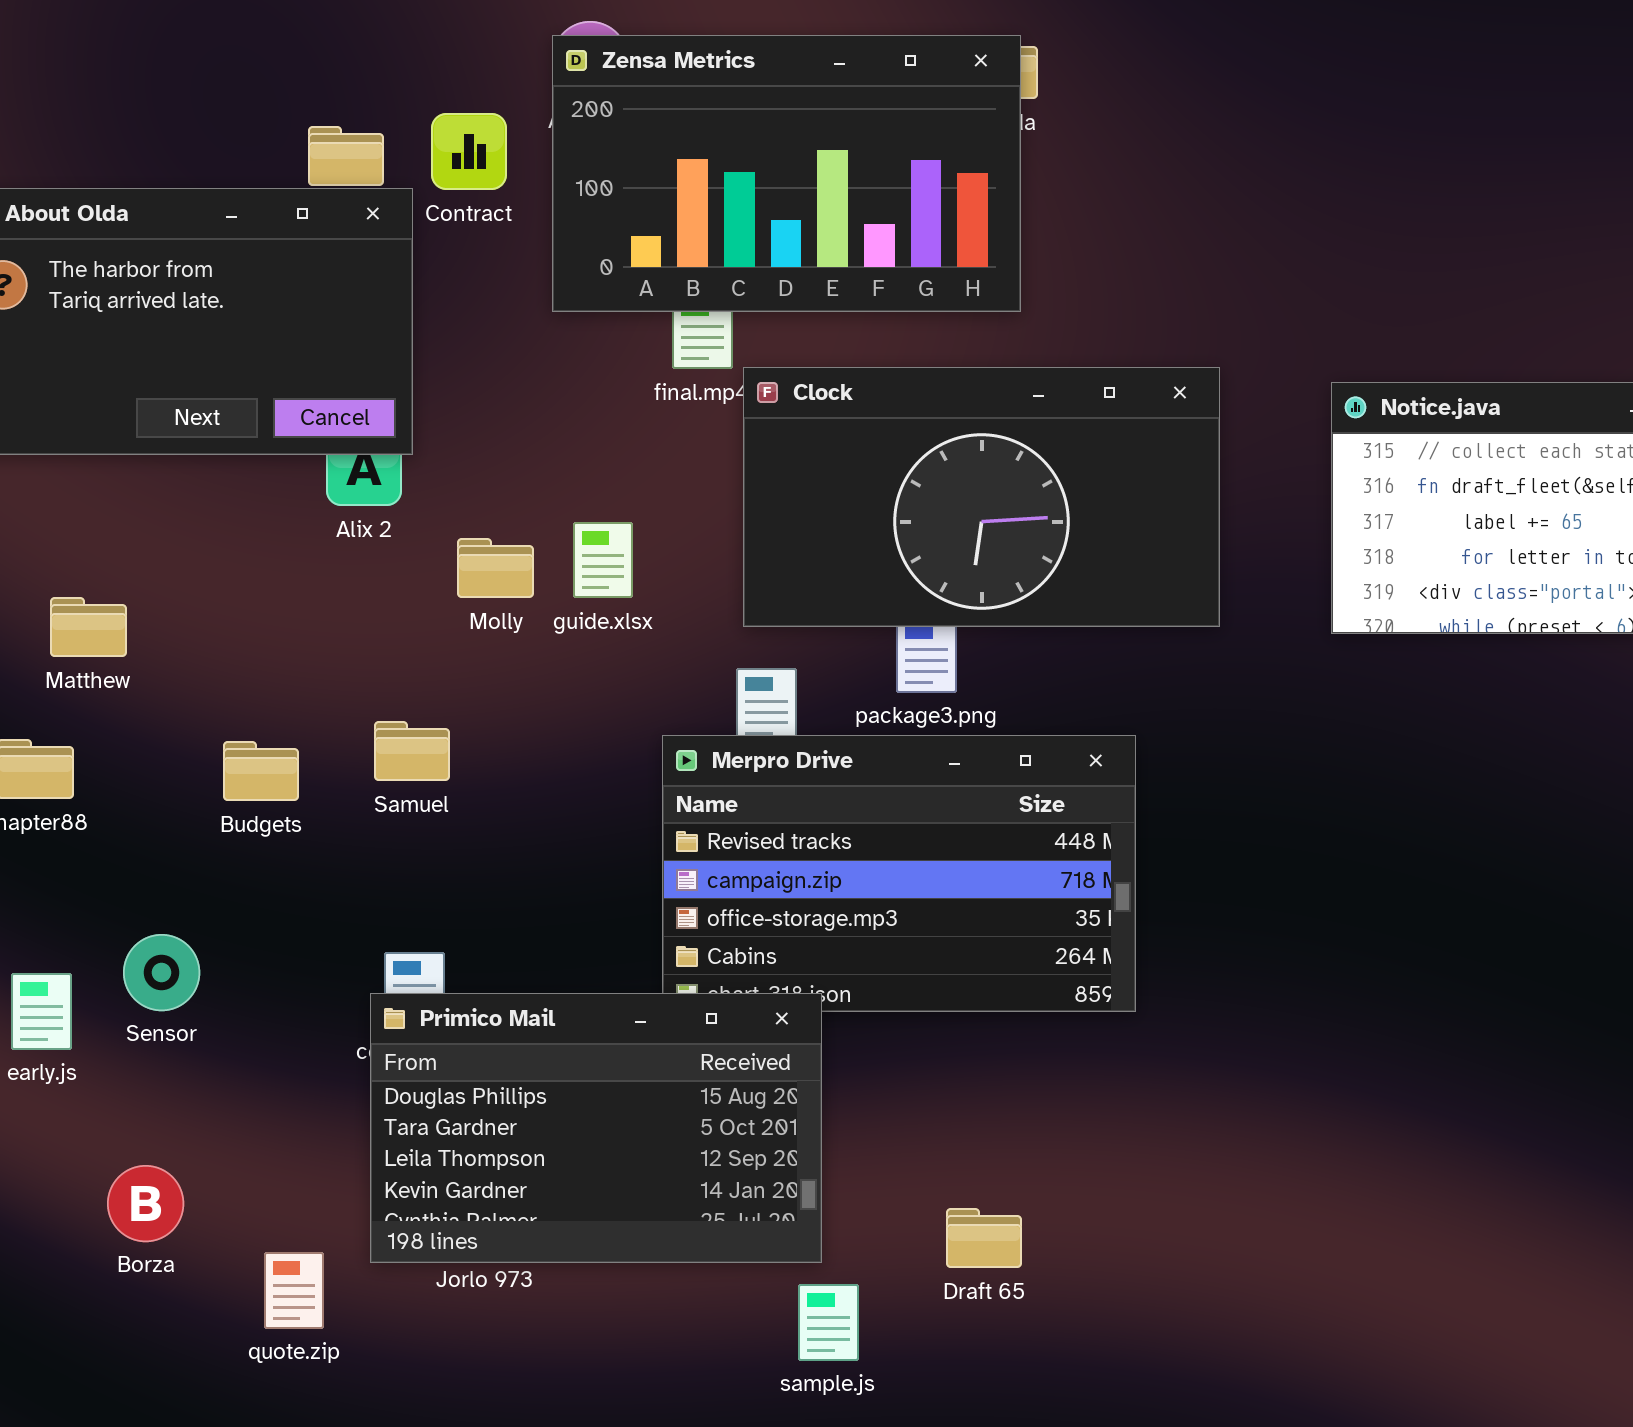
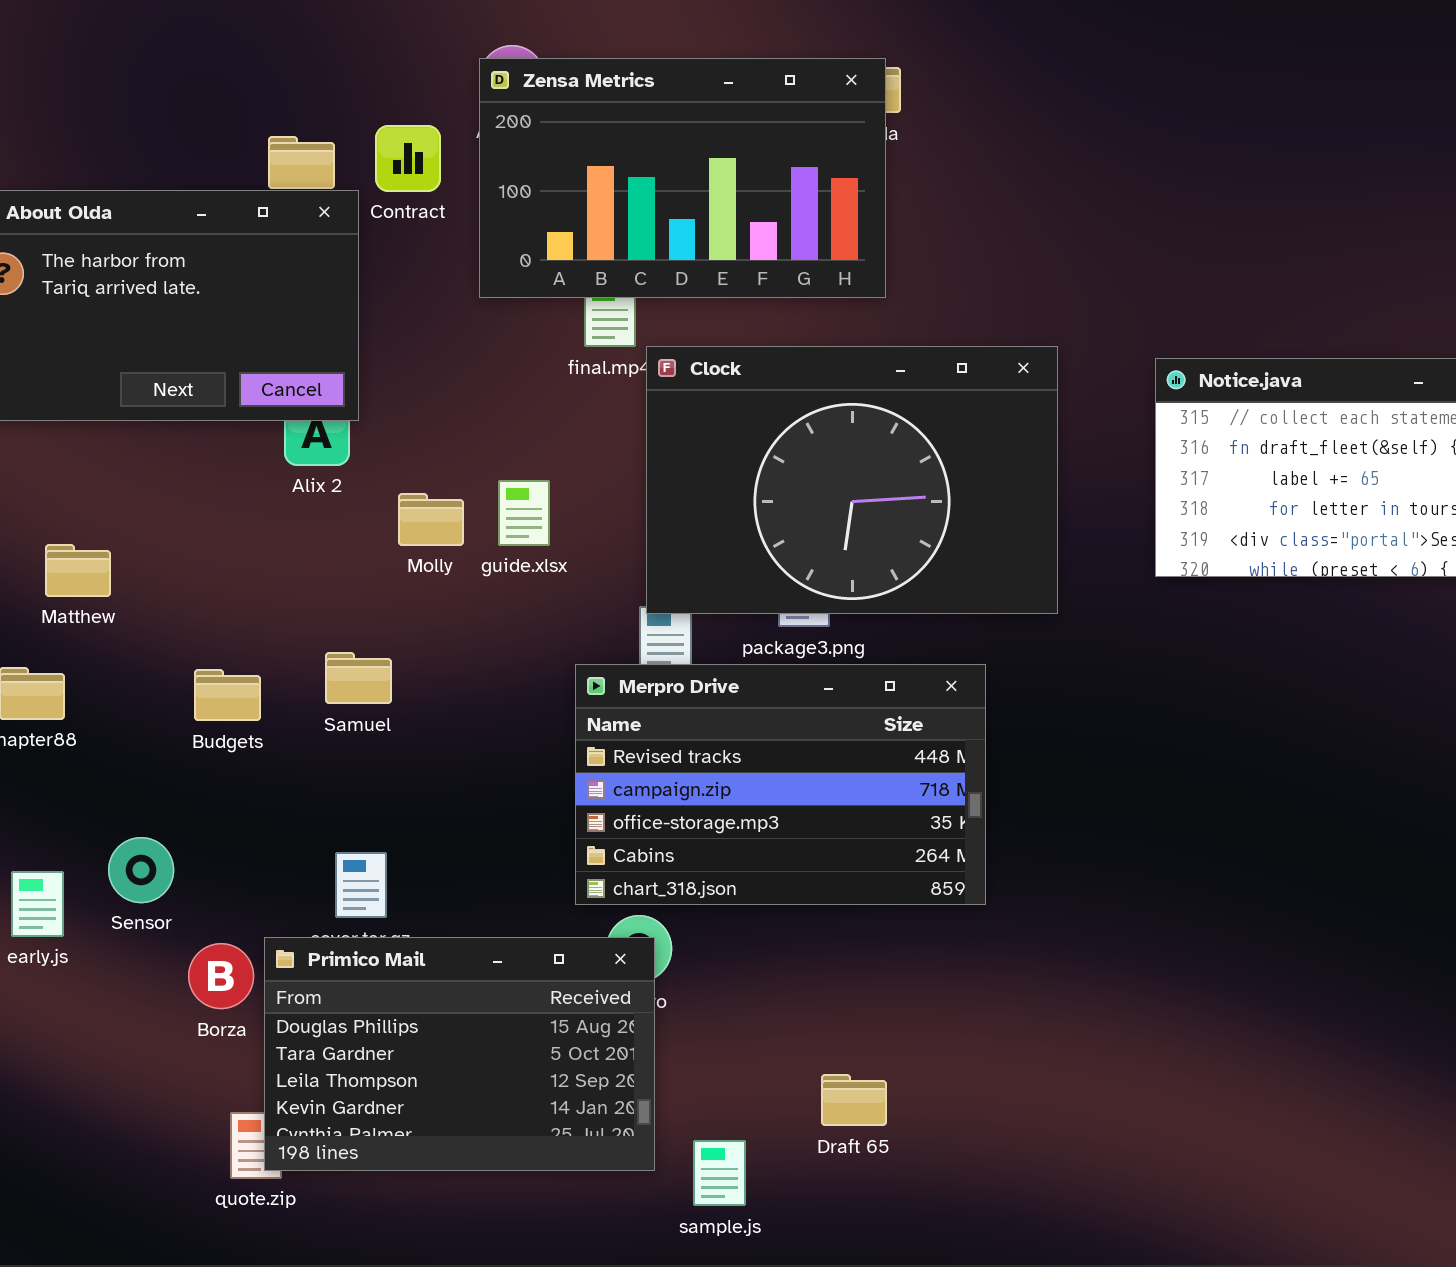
Clock: [743,367,1220,627] -> [646,346,1058,614], resized
Primico Mail: [370,993,822,1263] -> [264,937,655,1171], moved
Borza: [107,1165,184,1242] -> [188,943,254,1009], moved

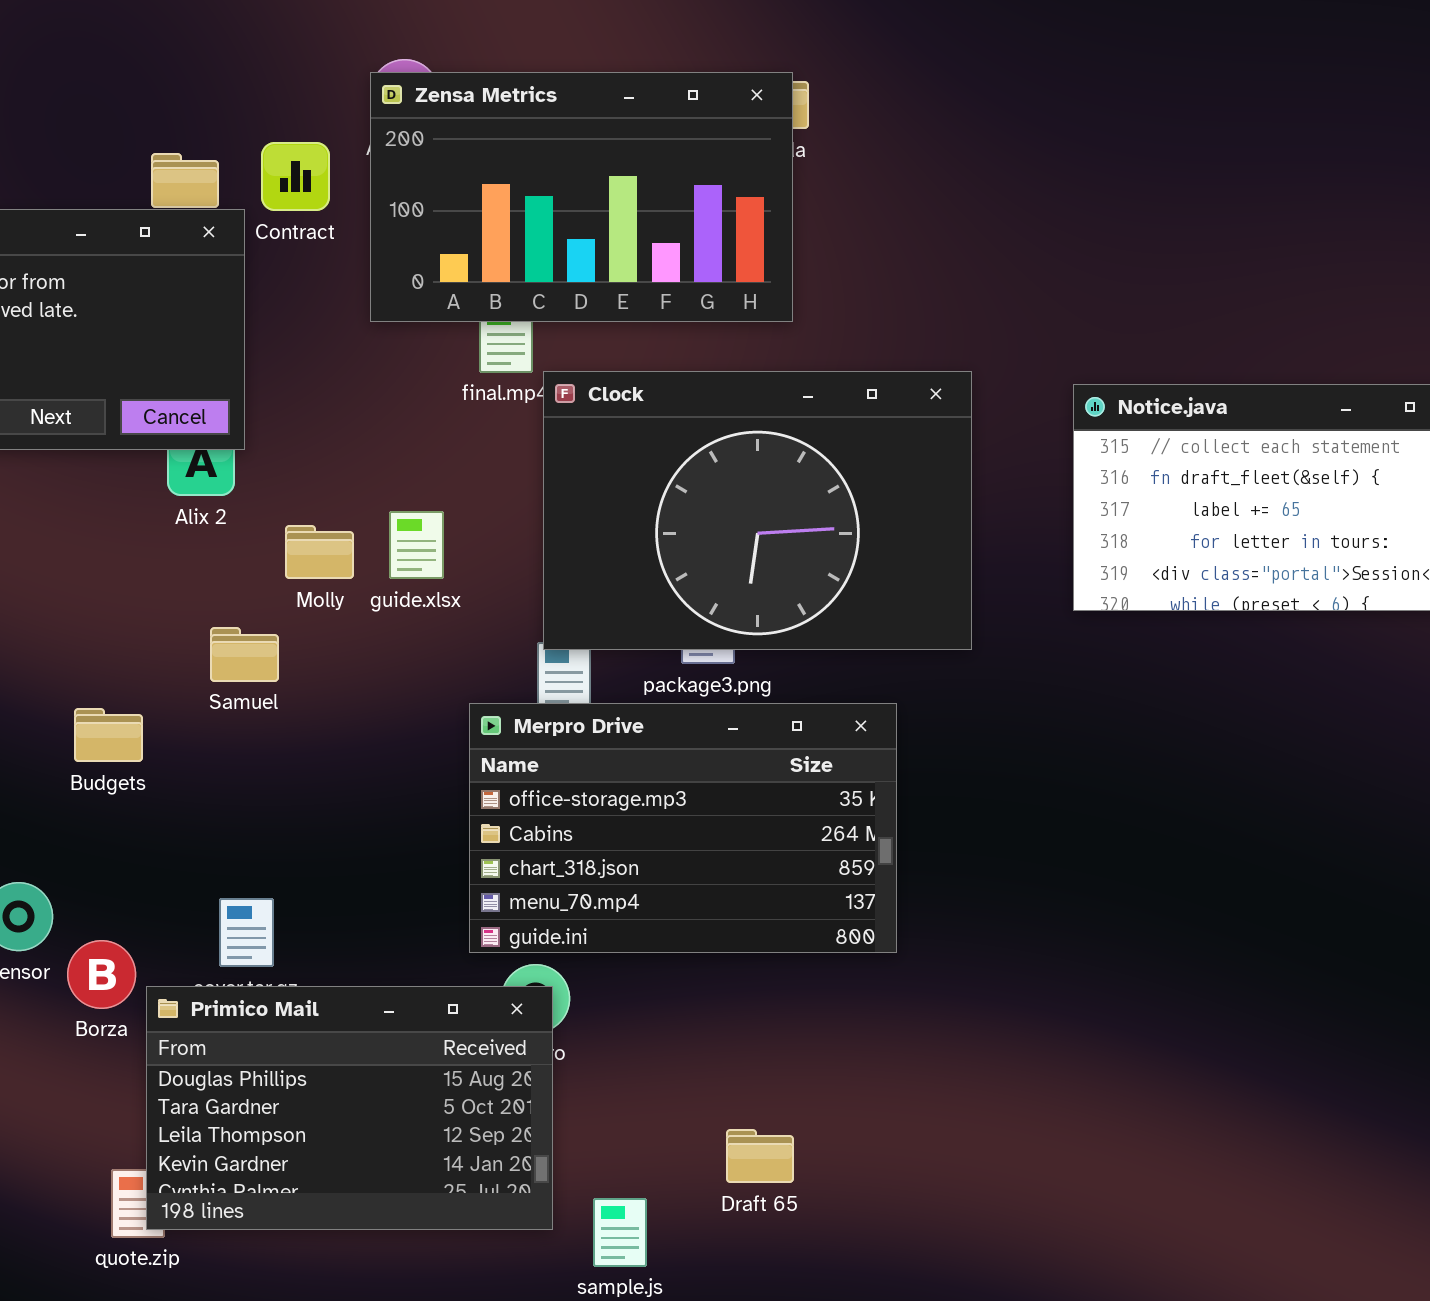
Samuel: [325,652,392,704] -> [210,627,279,682], moved
Merpro Drive: [575,664,986,905] -> [469,703,897,953], scrolled down 2 rows
Borza: [188,943,254,1009] -> [67,940,136,1009], moved

